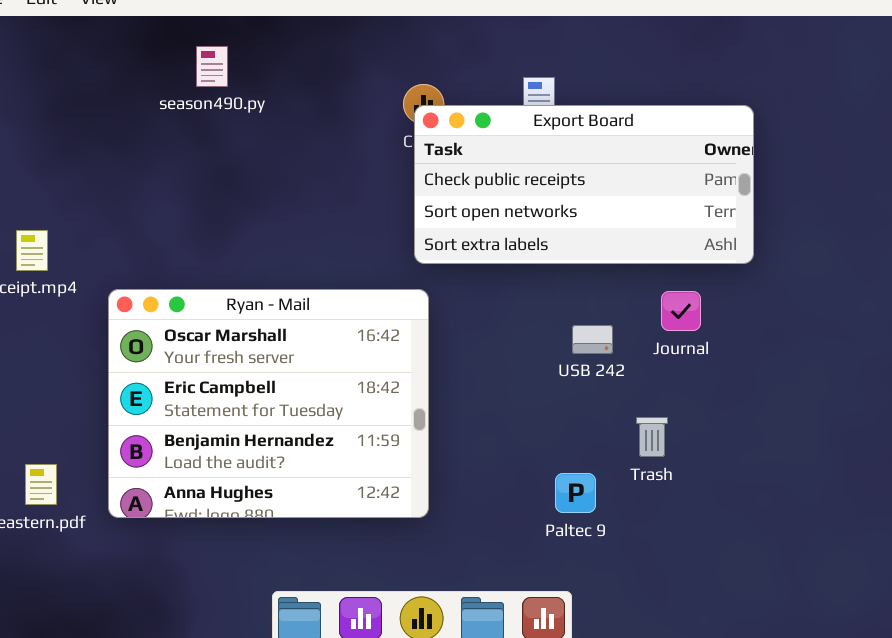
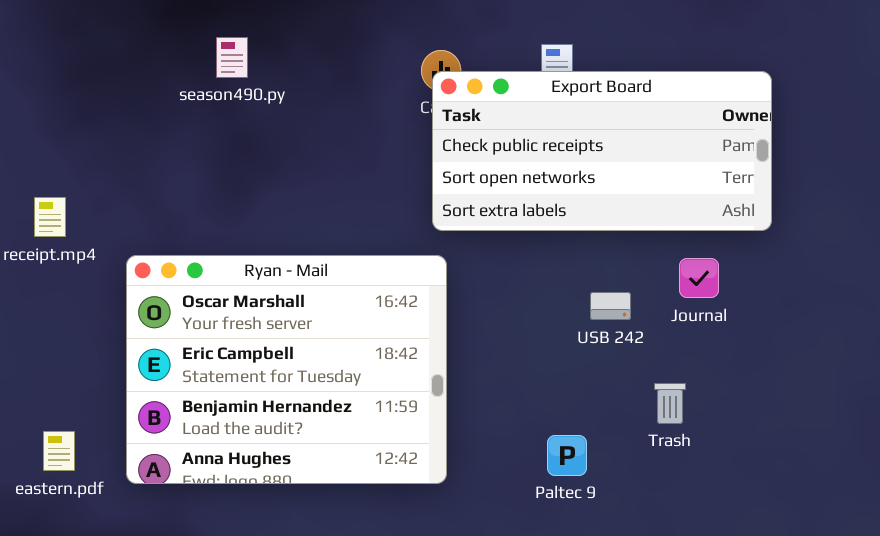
season490.py: [196,46,228,87] -> [216,37,248,78], moved
Paltec 9: [555,473,596,513] -> [547,435,587,476], moved

